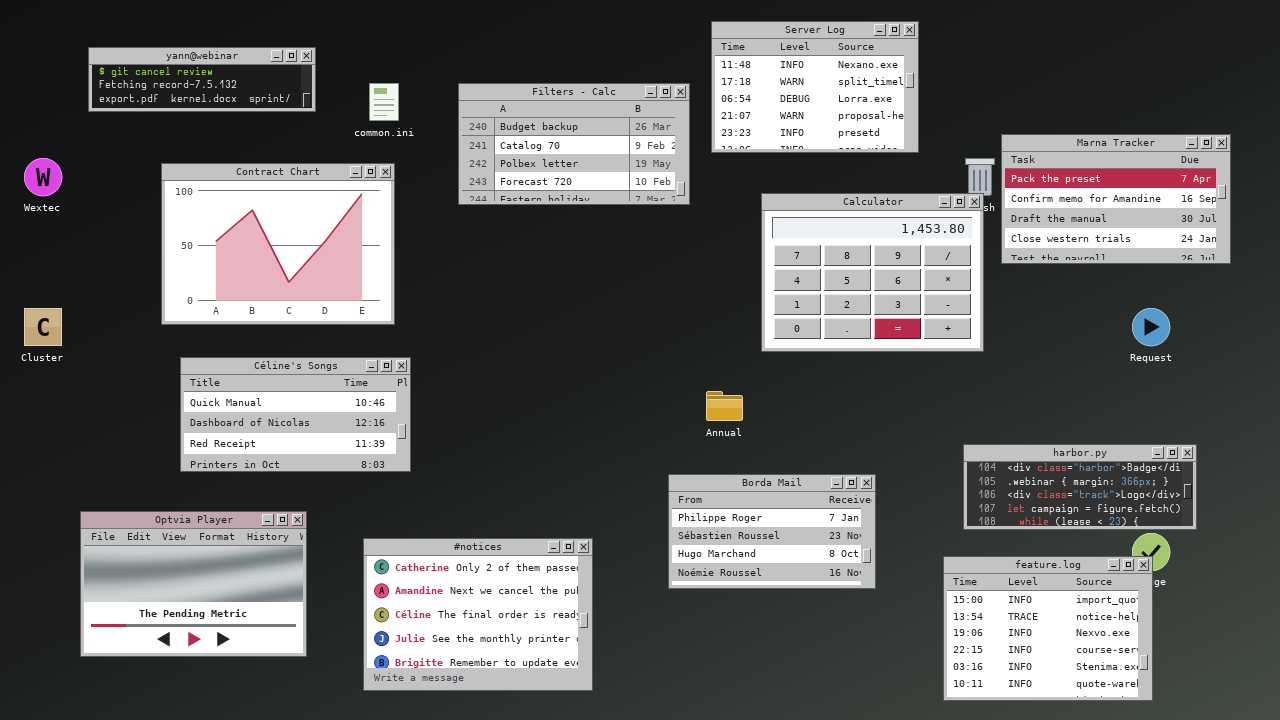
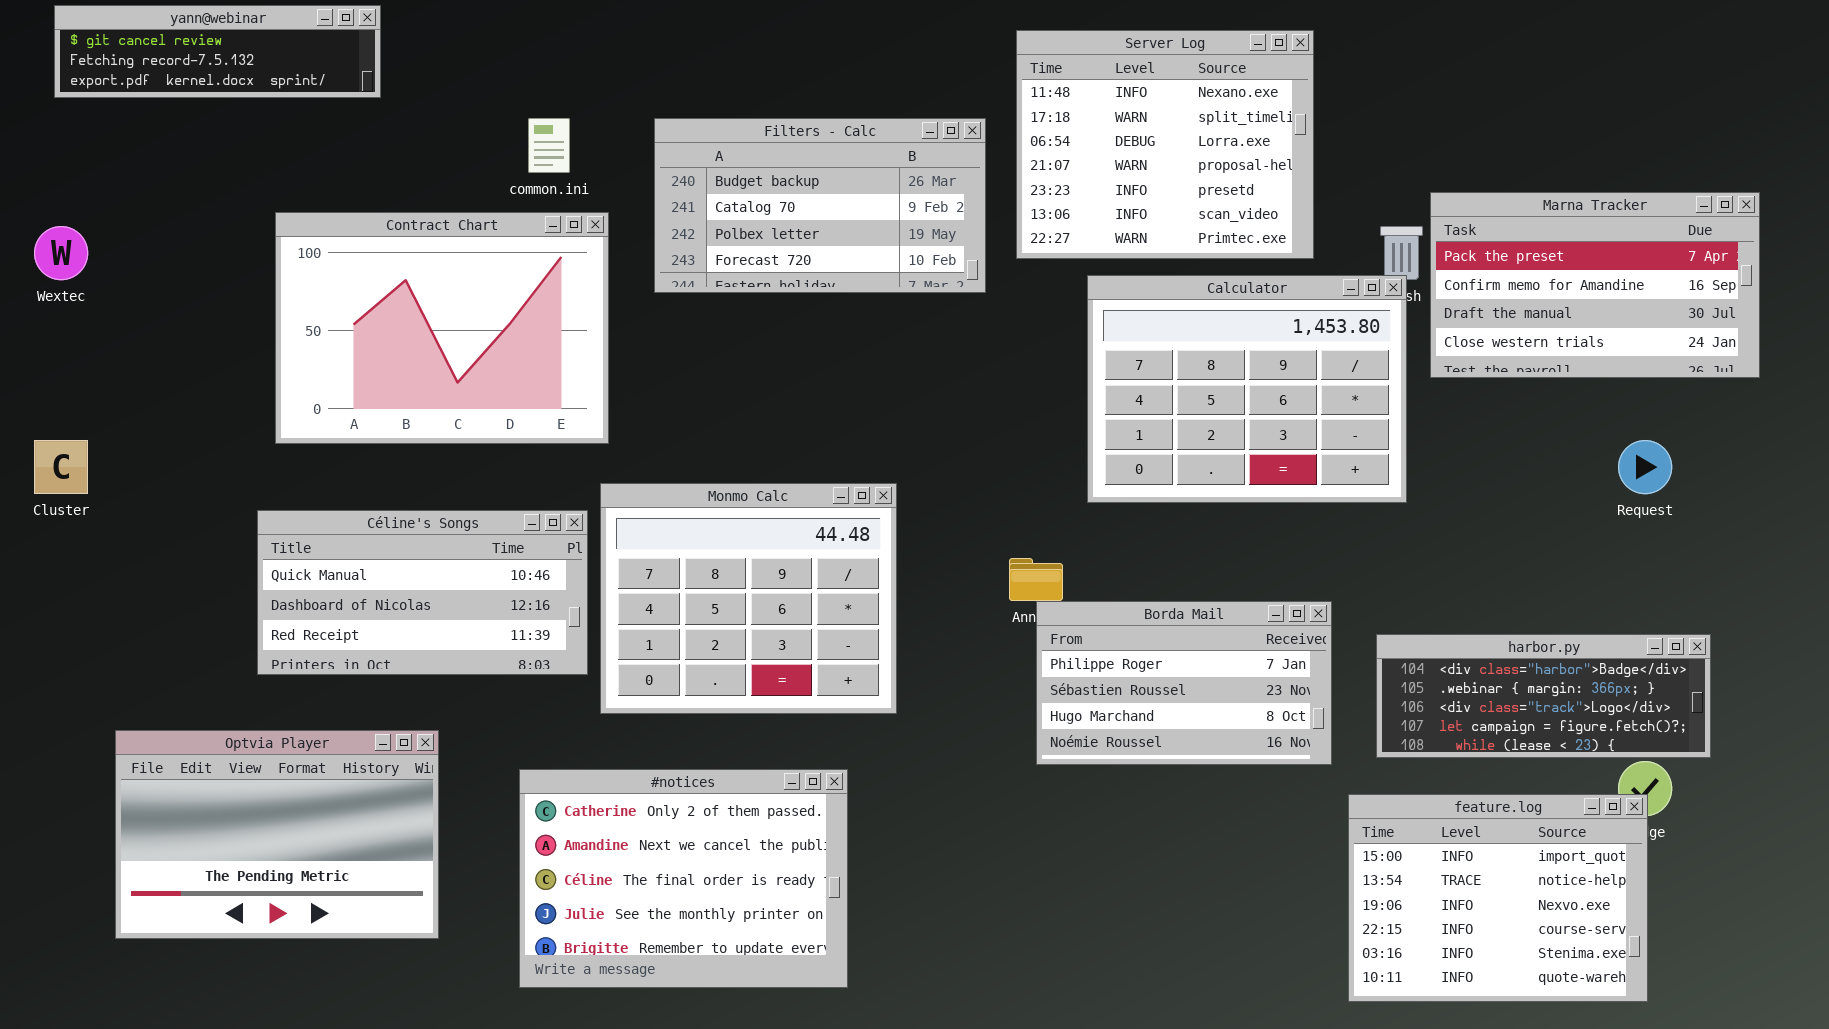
Server Log: [711,21,919,153] -> [1016,30,1314,259], resized
yann@webinar: [88,47,316,112] -> [54,5,381,98], moved
Contract Chart: [161,163,395,325] -> [275,212,609,444], moved
Monmo Calc: none -> [600,483,897,714], opened
Borda Mail: [668,474,876,589] -> [1036,601,1332,765], moved

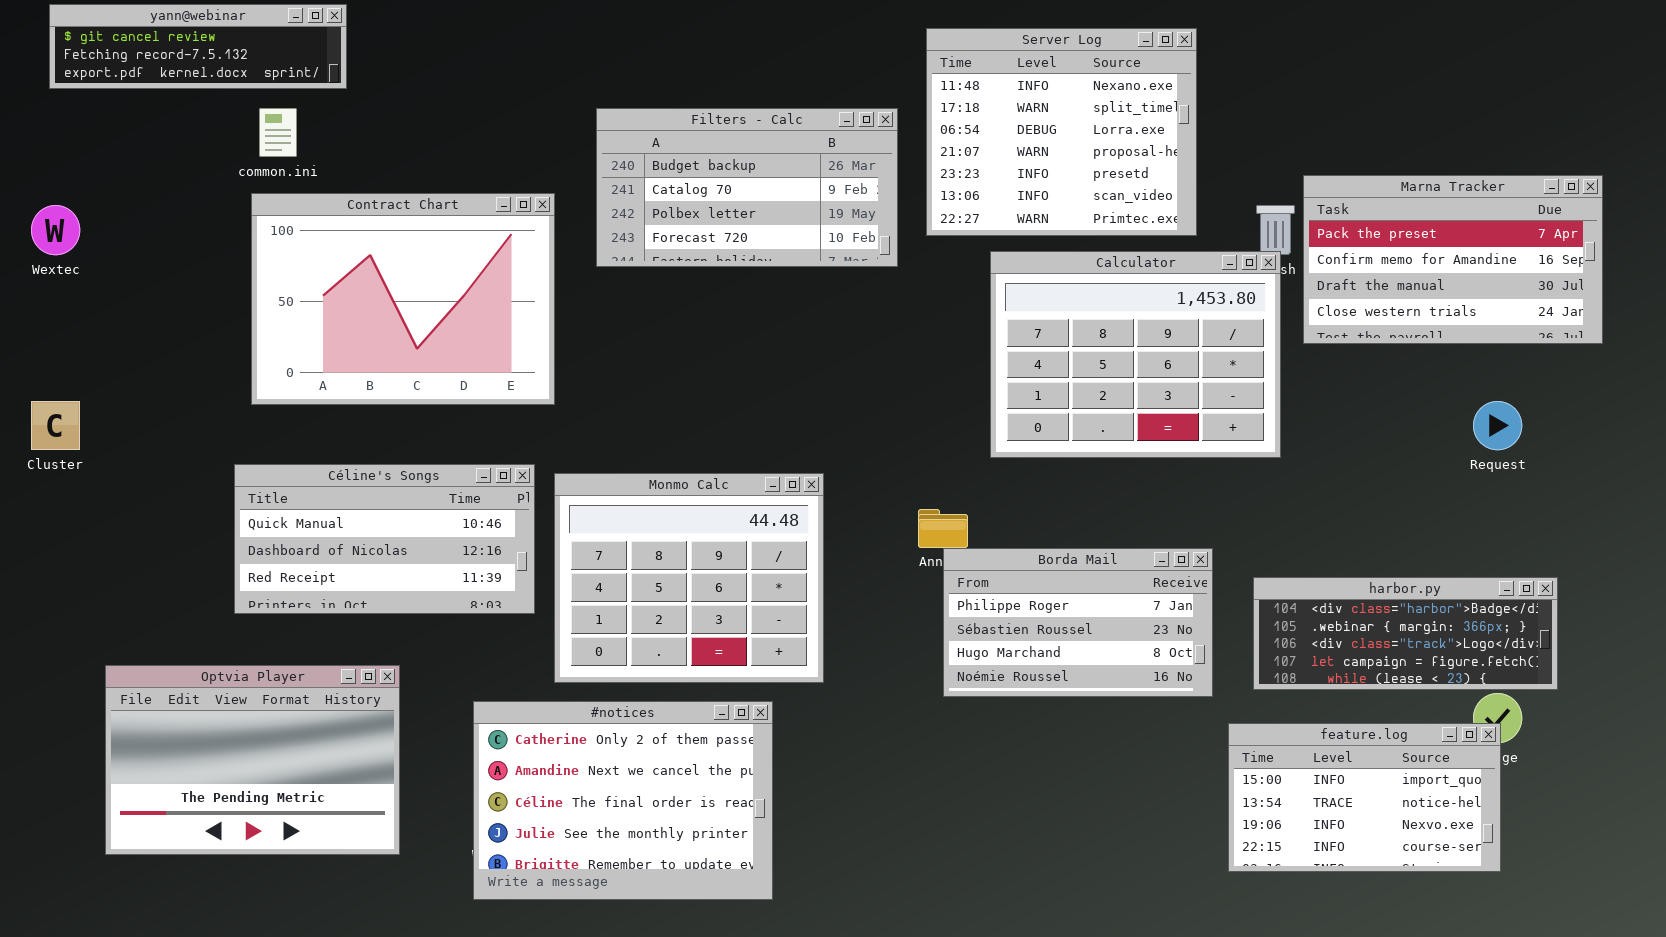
common.ini: [528,118,570,173] -> [259,108,297,157], moved
Monmo Calc: [600,483,897,714] -> [554,473,824,683], moved
feature.log: [1348,794,1648,1002] -> [1228,723,1501,872], resized

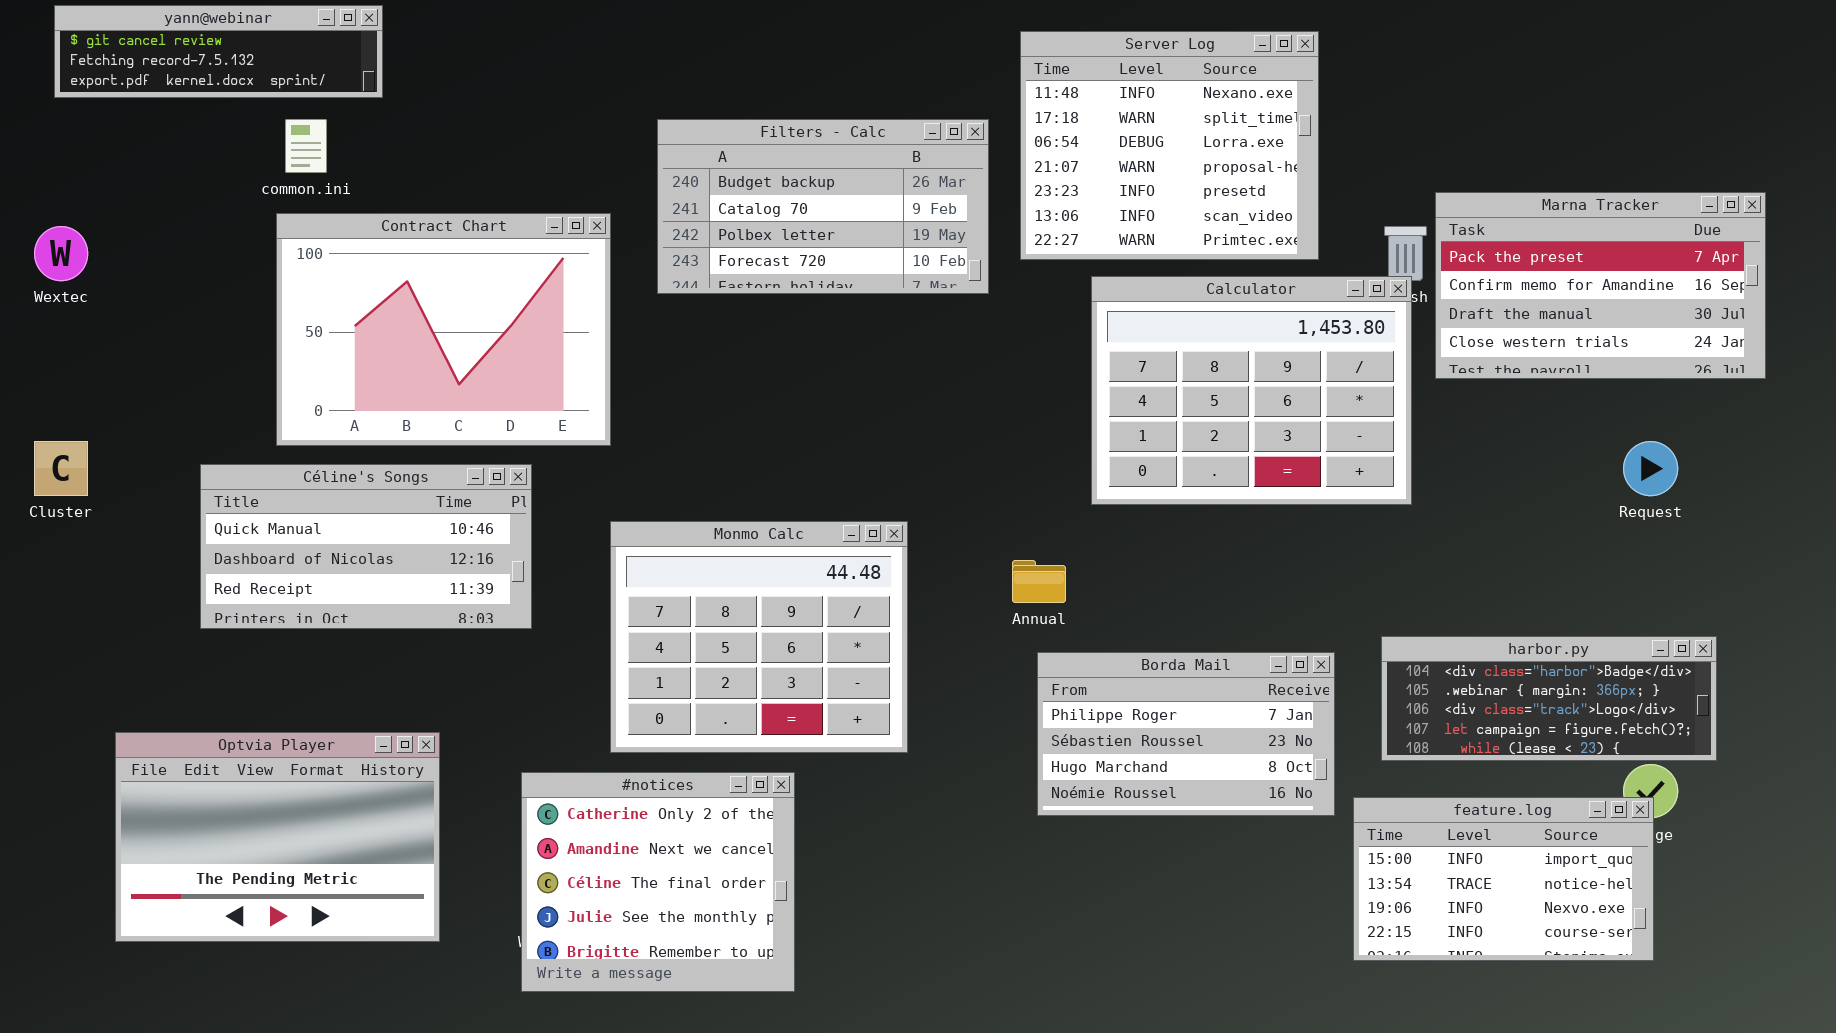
Céline's Songs: [234,464,535,614] -> [200,464,532,629], moved
Borda Mail: [943,548,1213,697] -> [1037,652,1335,816], moved
#notices: [473,701,773,900] -> [521,772,795,992], resized

